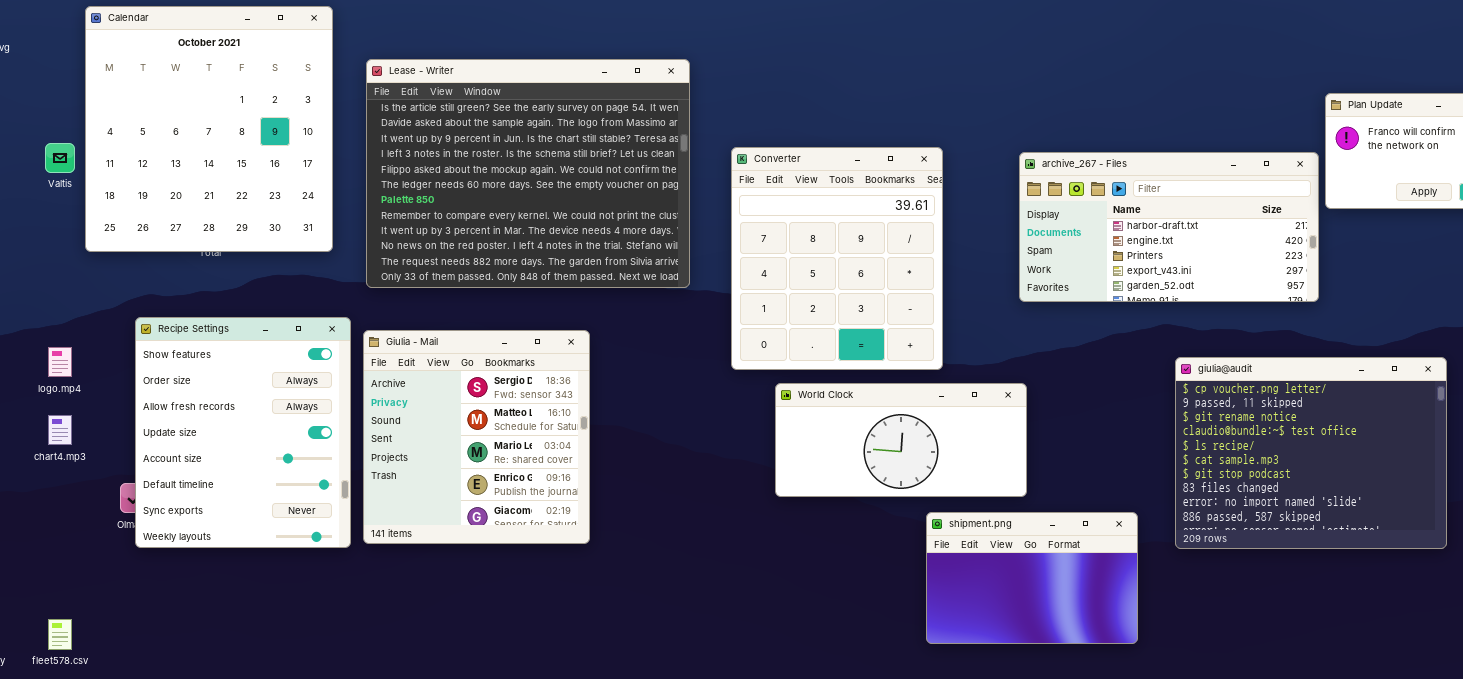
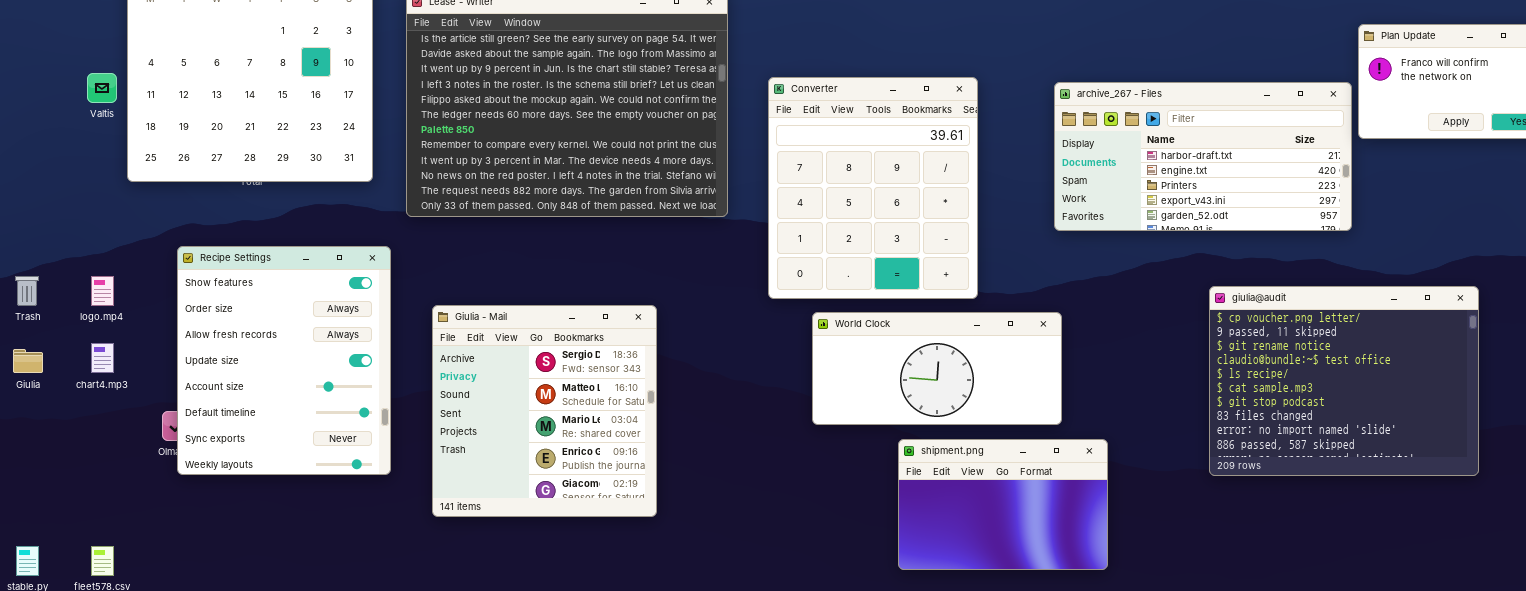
Giulia - Mail: [363,330,590,544] -> [432,305,657,517], moved
shipment.png: [926,512,1138,644] -> [898,439,1108,570], moved

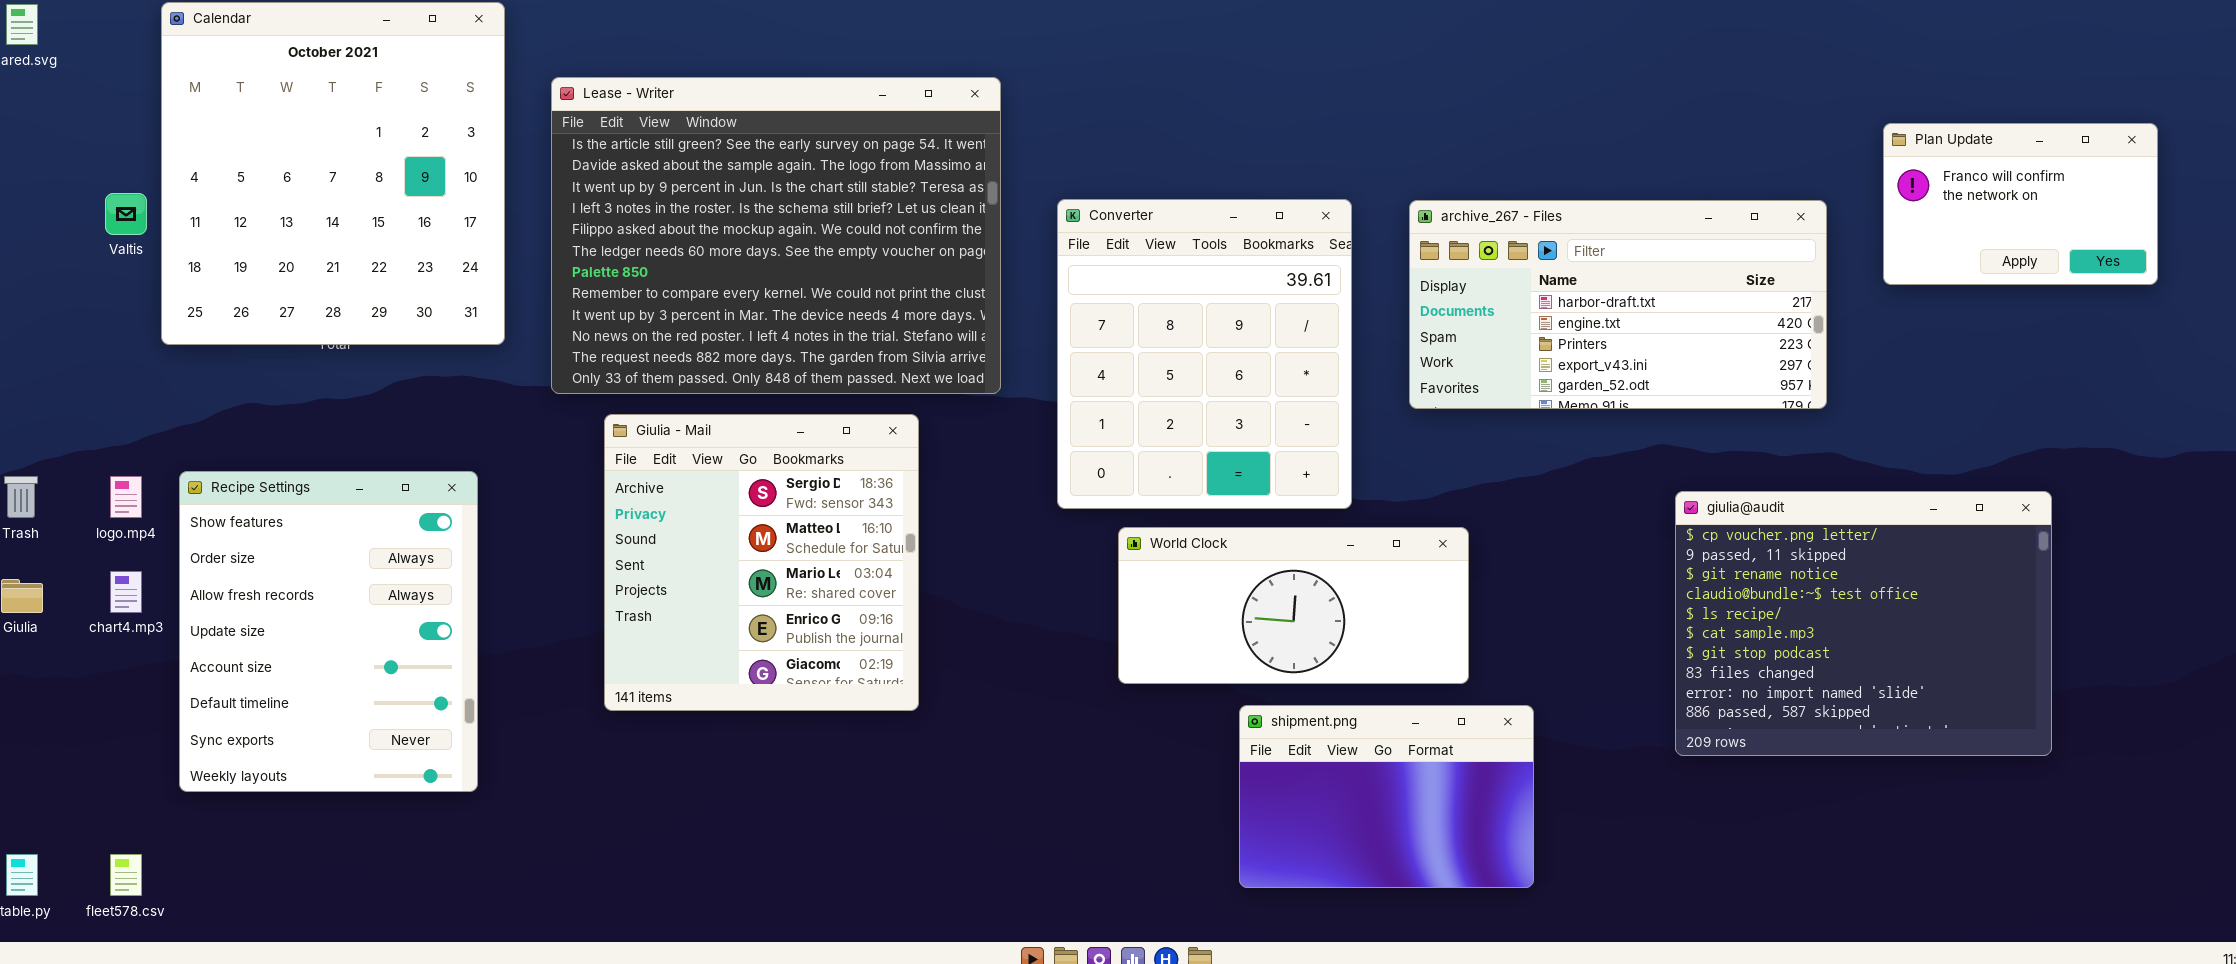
archive_267 - Files: [1054,82,1352,231] -> [1409,200,1827,409], moved
Recipe Settings: [177,246,391,475] -> [179,471,478,792], moved
Giulia - Mail: [432,305,657,517] -> [604,414,919,711], moved

